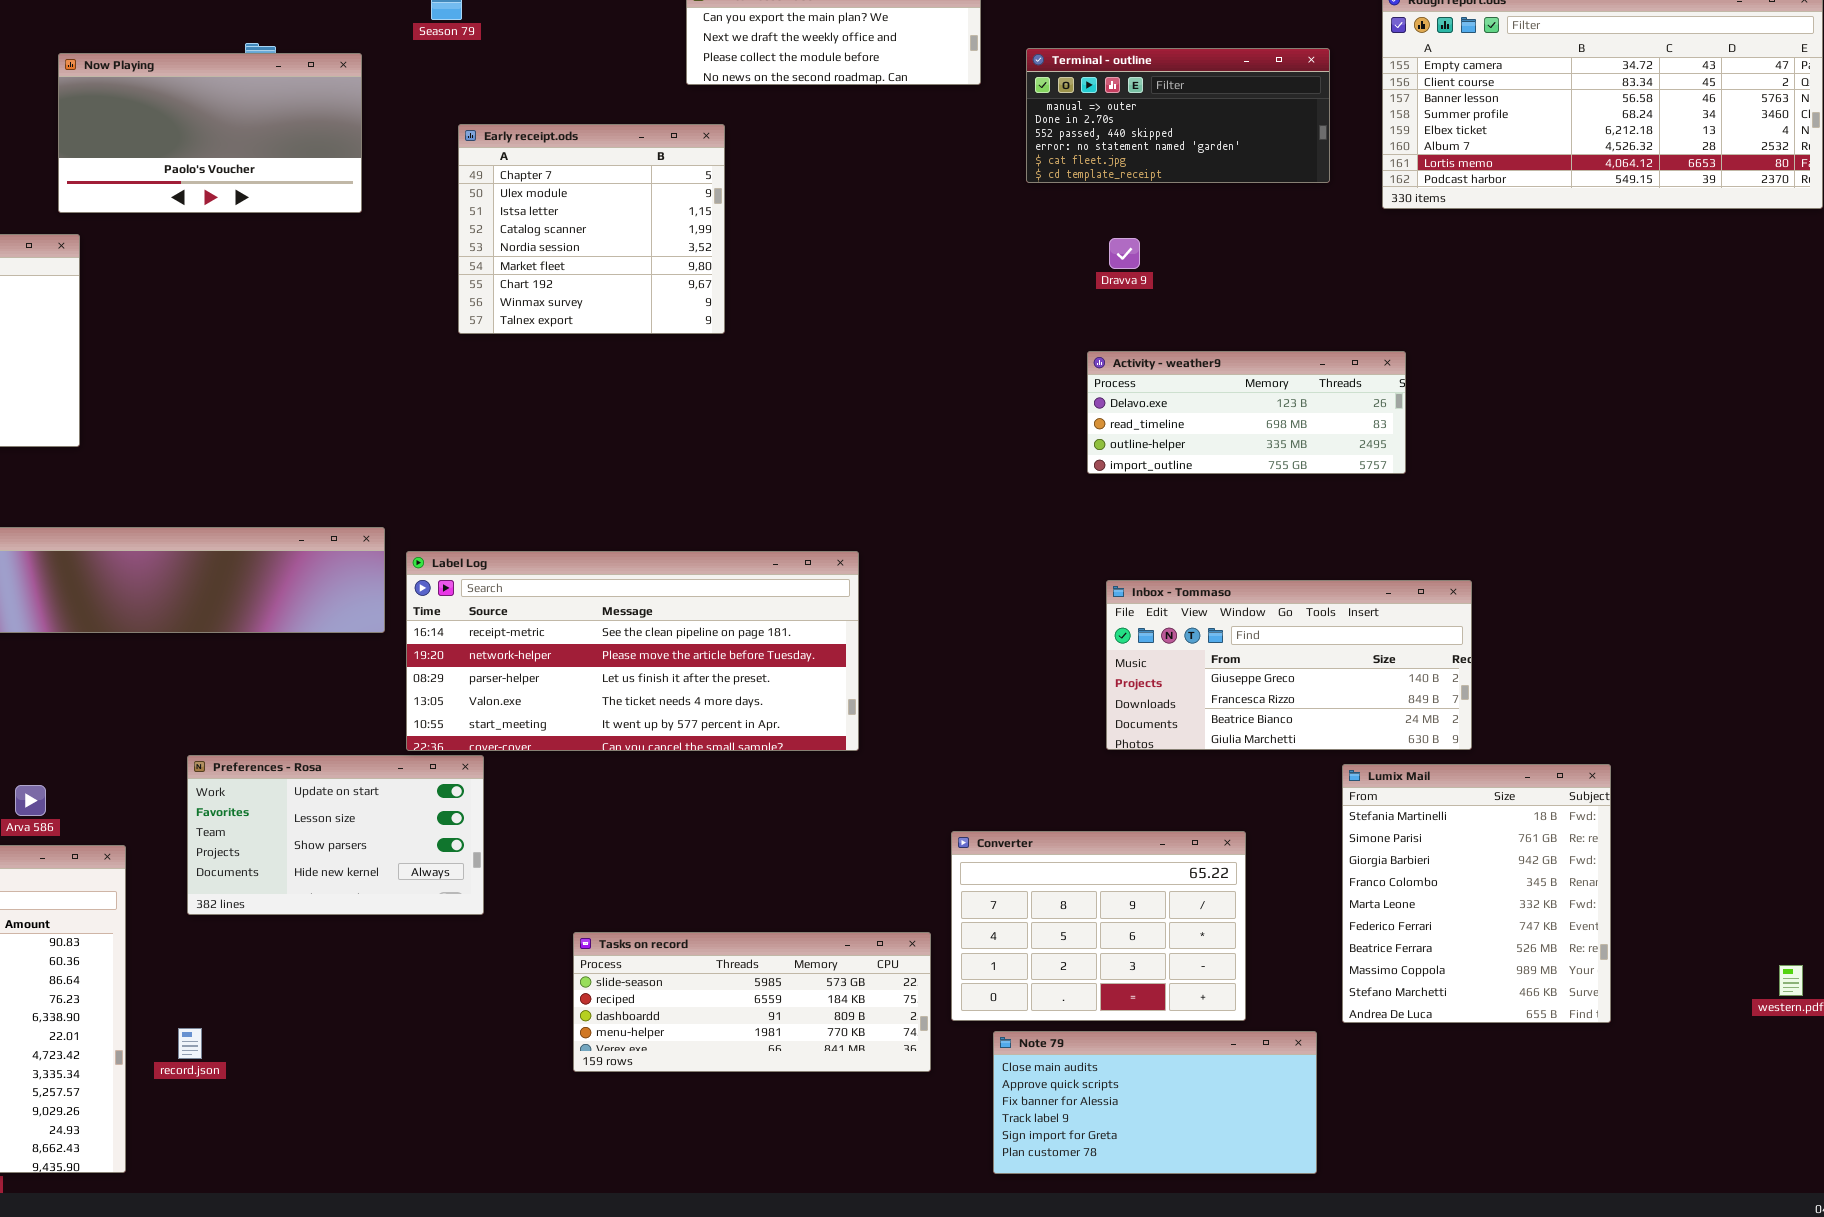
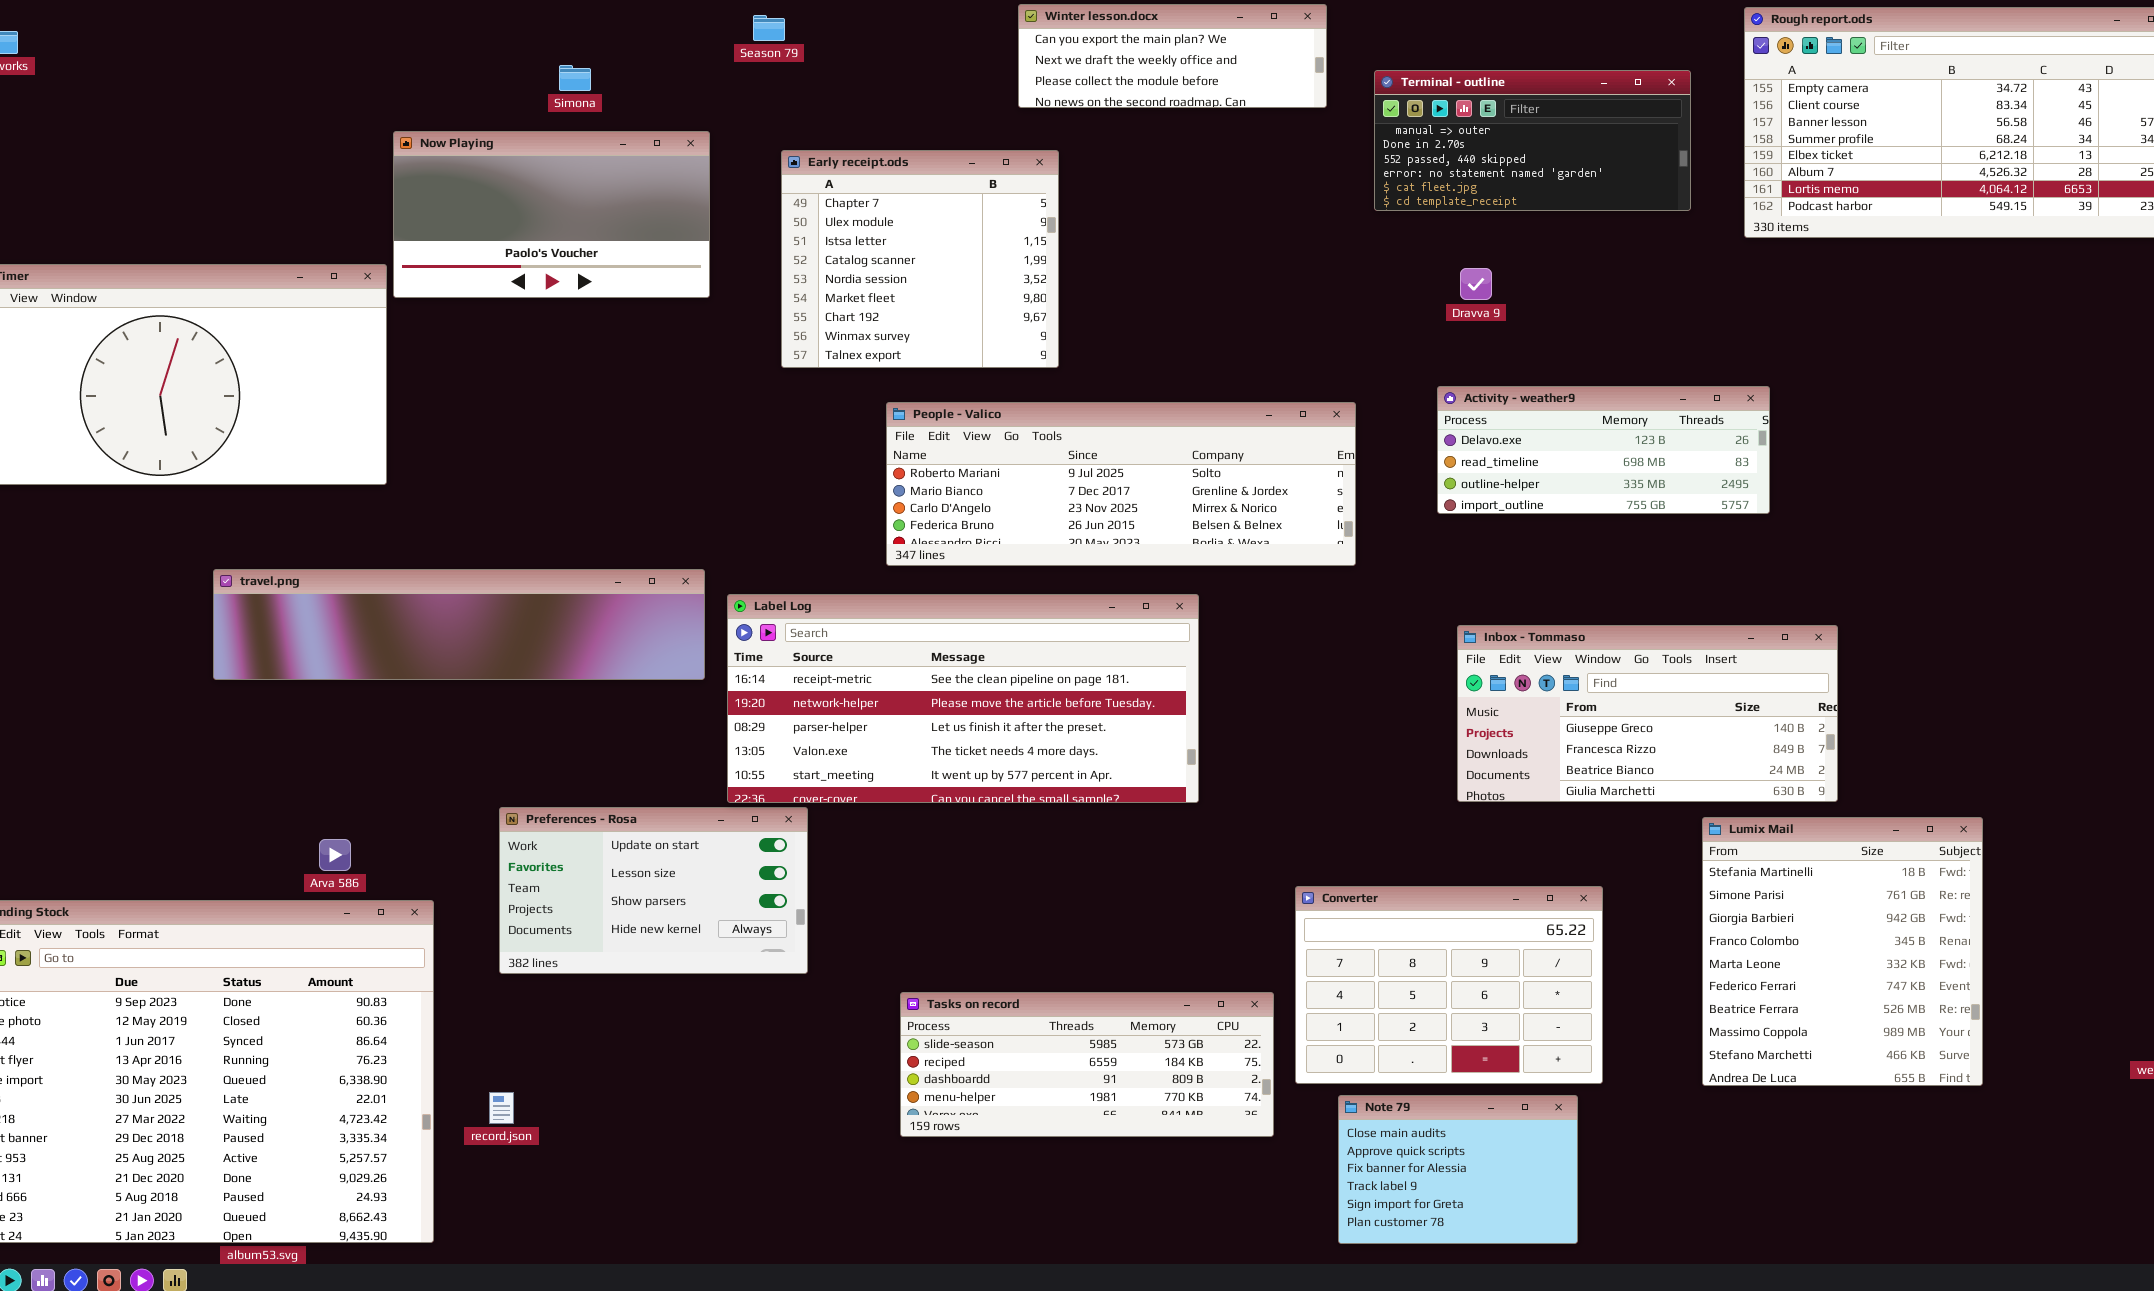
Now Playing: [58,53,362,213] -> [393,131,710,298], moved
People - Valico: none -> [886,402,1356,566], opened
Note 79: [993,1031,1317,1174] -> [1338,1095,1578,1244], resized

